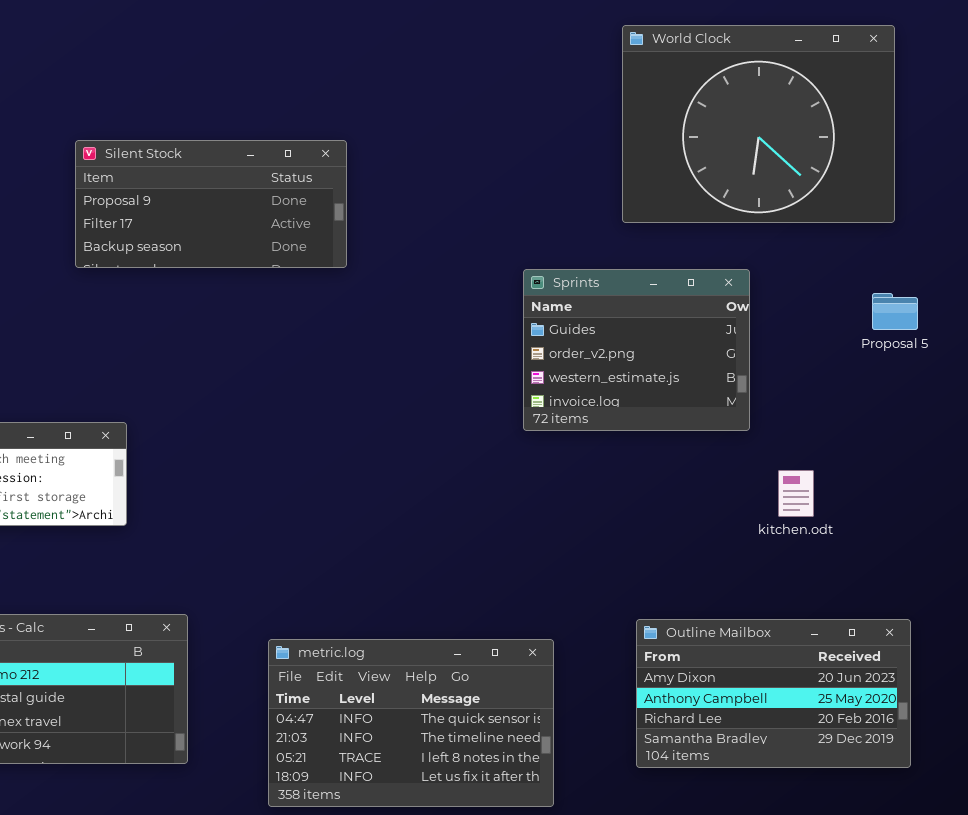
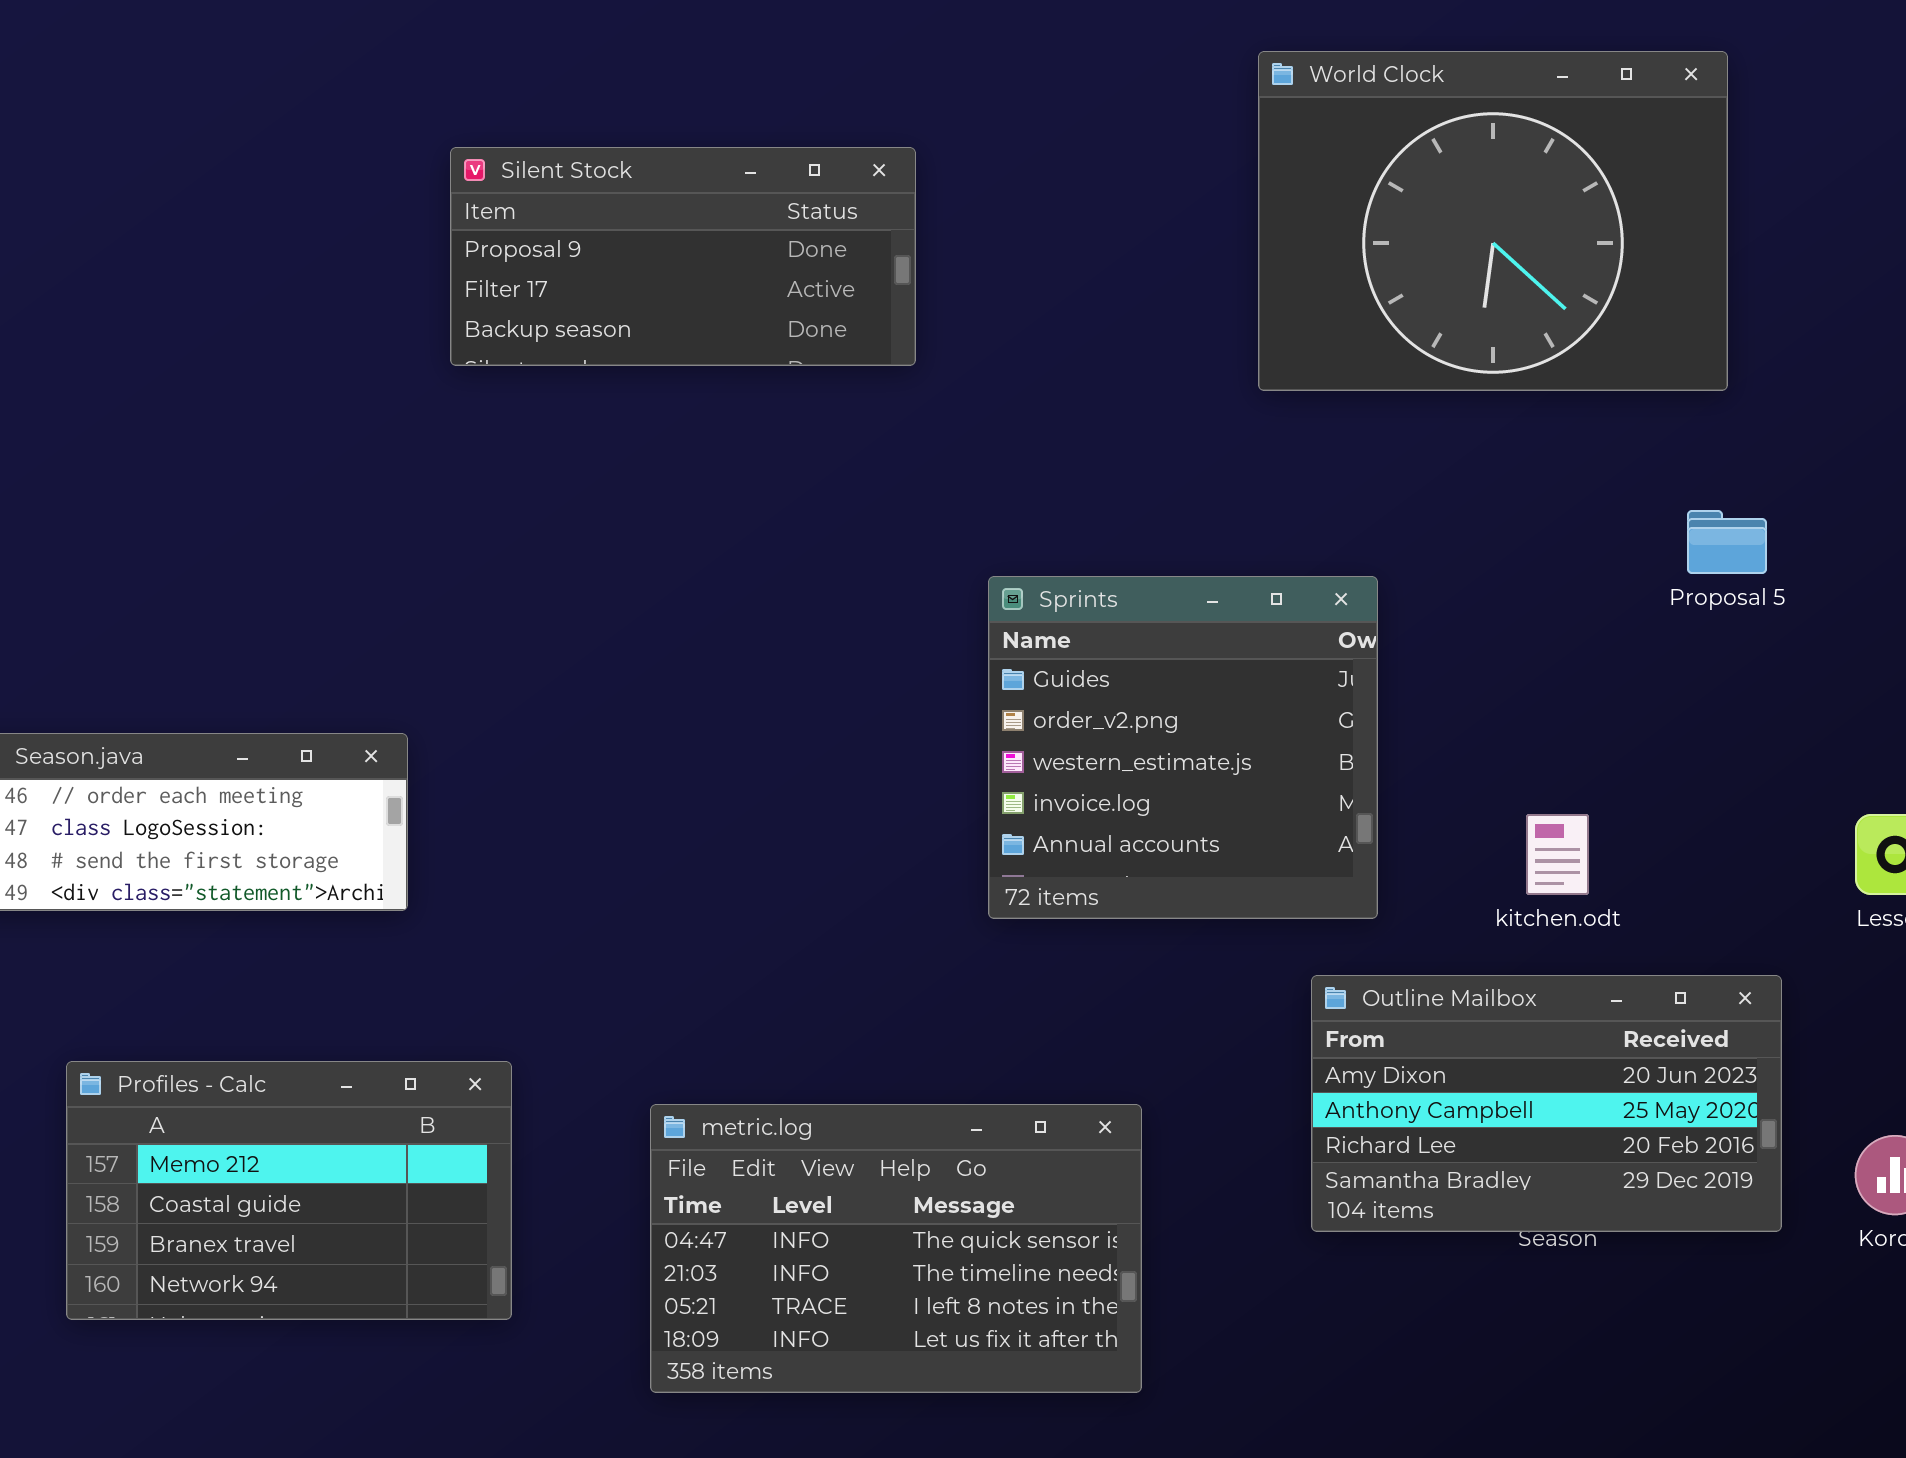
Silent Stock: [75,140,347,268] -> [450,147,916,366], moved
Sprints: [523,269,750,431] -> [988,576,1378,919], moved, resized
Outline Mailbox: [636,619,911,768] -> [1311,975,1782,1232], moved

